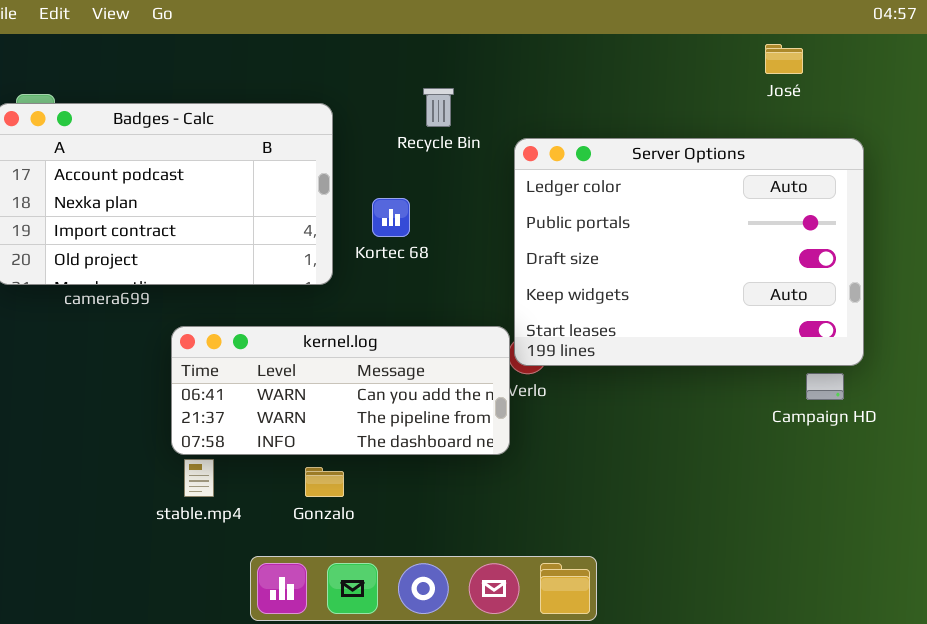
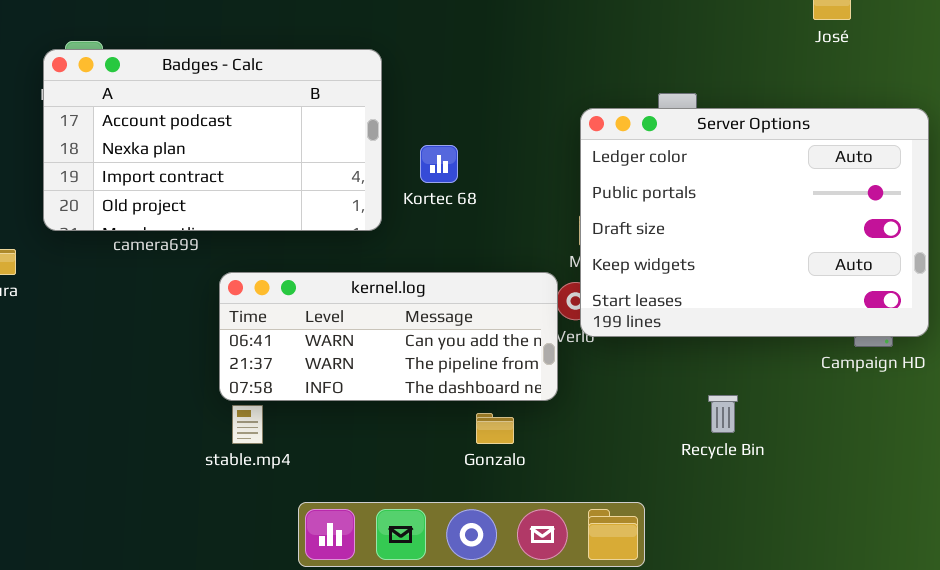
Recycle Bin: [423,88,454,127] -> [708,395,738,433], moved
Server Options: [514,138,864,366] -> [580,108,929,337], moved
Gonzalo: [305,467,344,497] -> [476,413,514,444], moved

